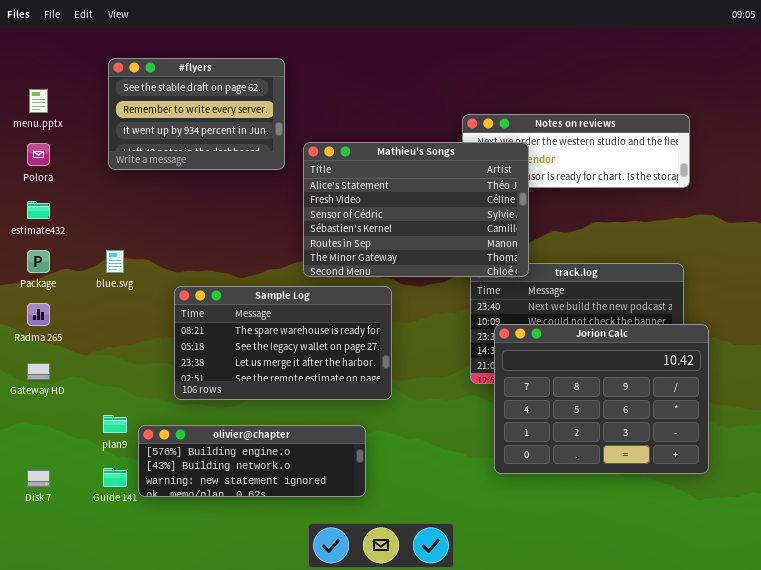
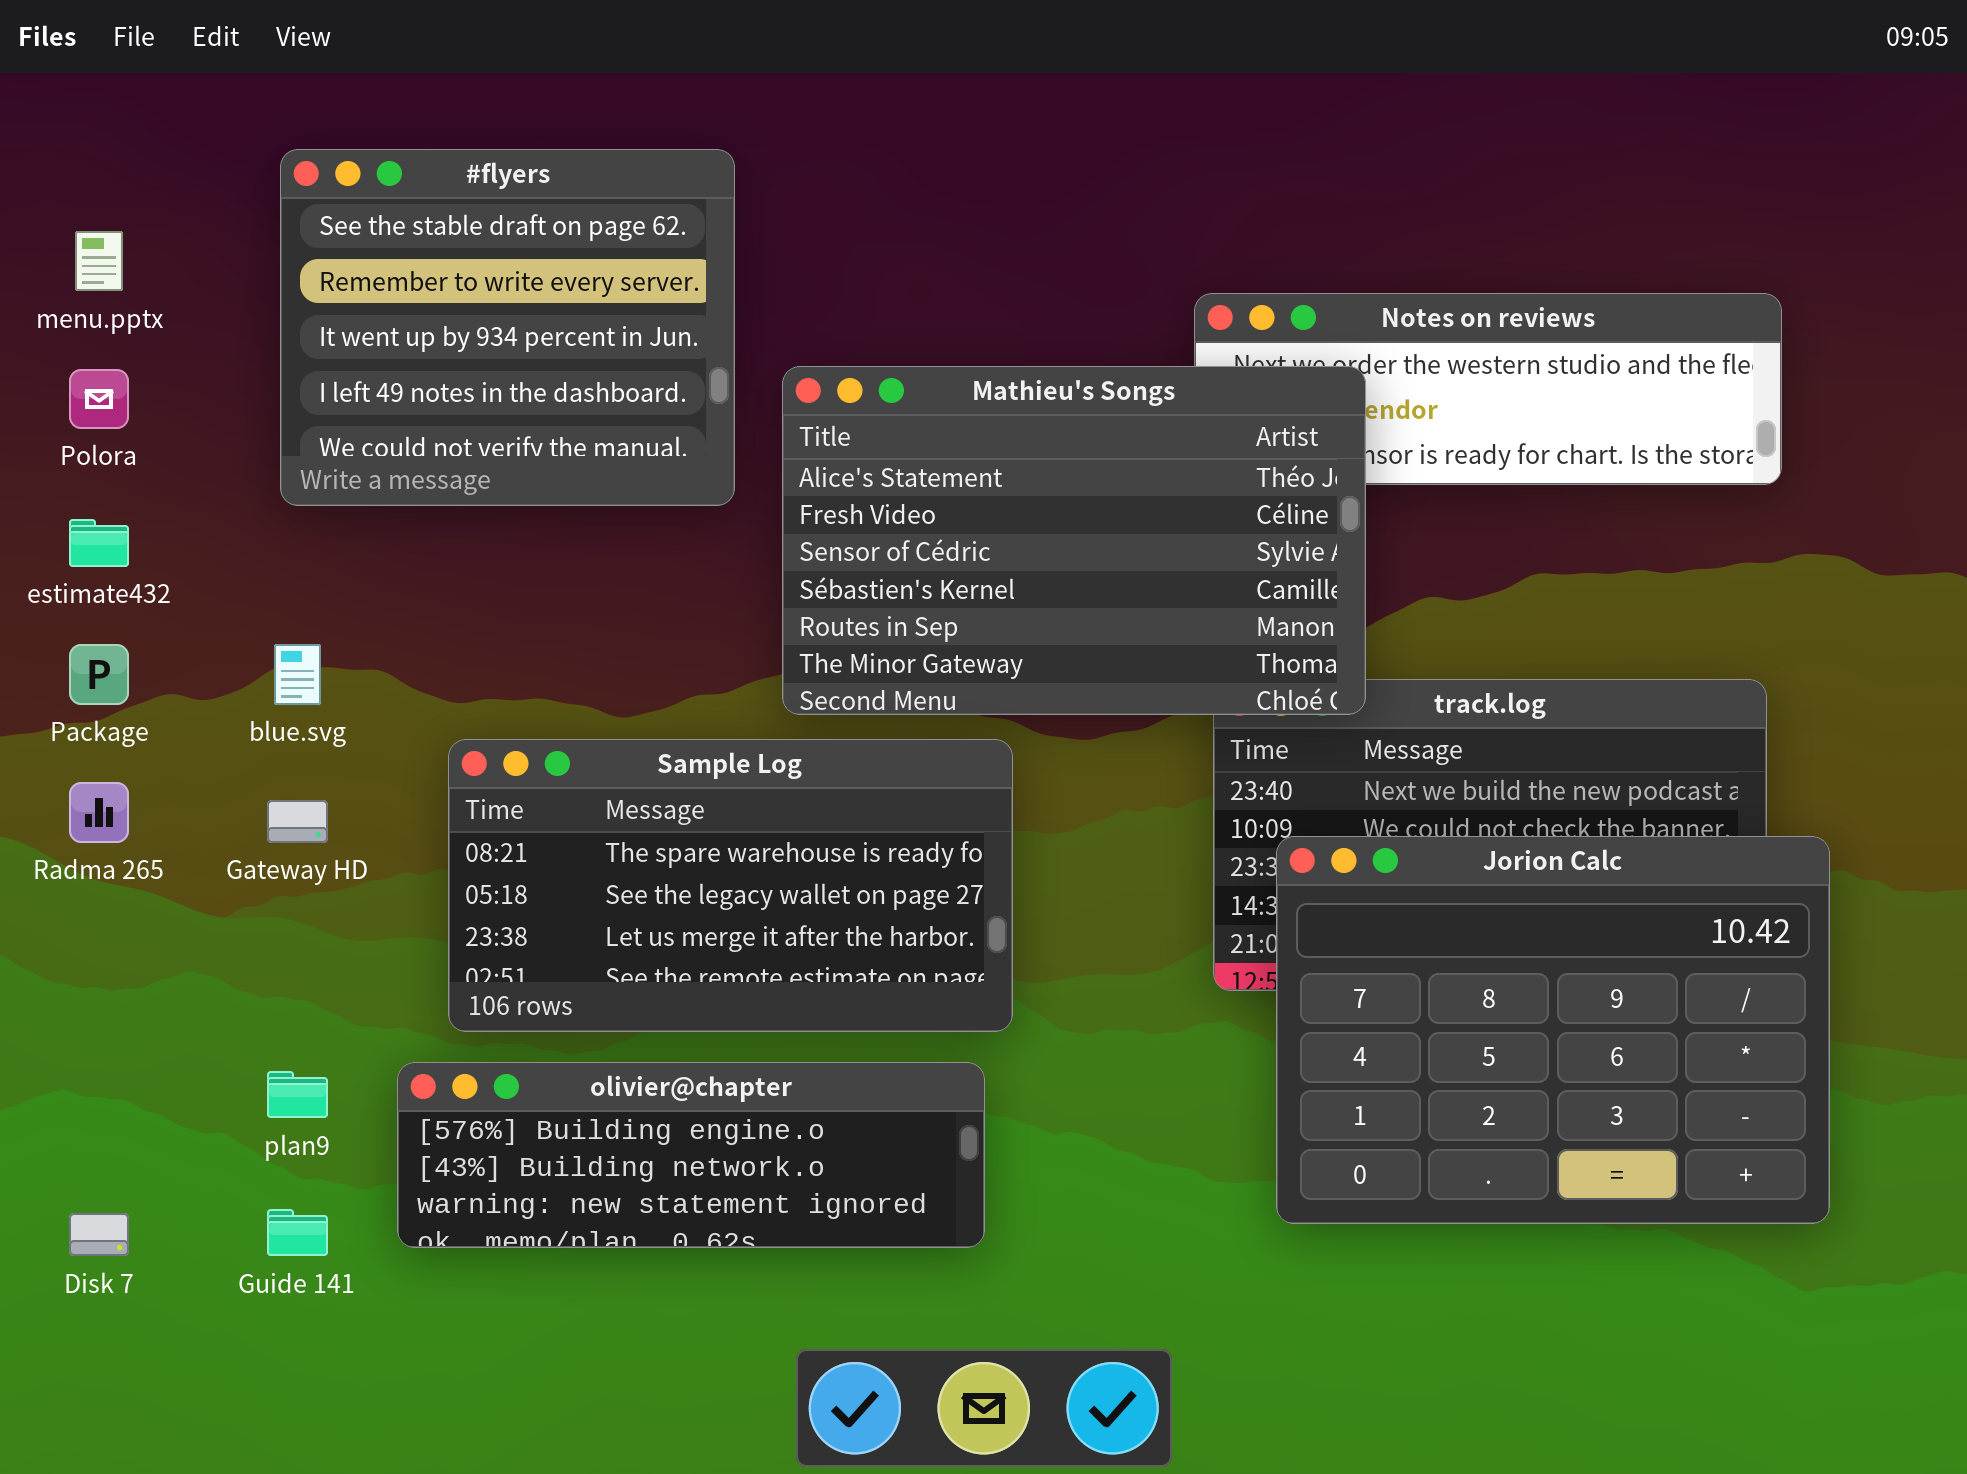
#flyers: [108,58,285,170] -> [280,149,735,506], resized
Gateway HD: [27,363,50,380] -> [267,800,328,843], moved
olivier@chapter: [138,425,366,497] -> [397,1062,985,1248], moved

